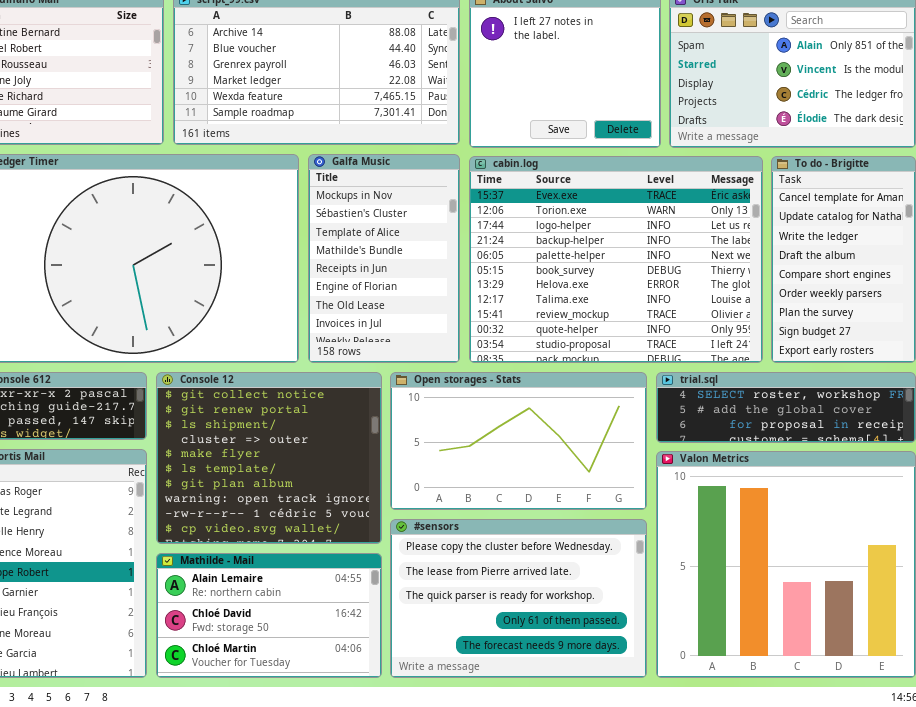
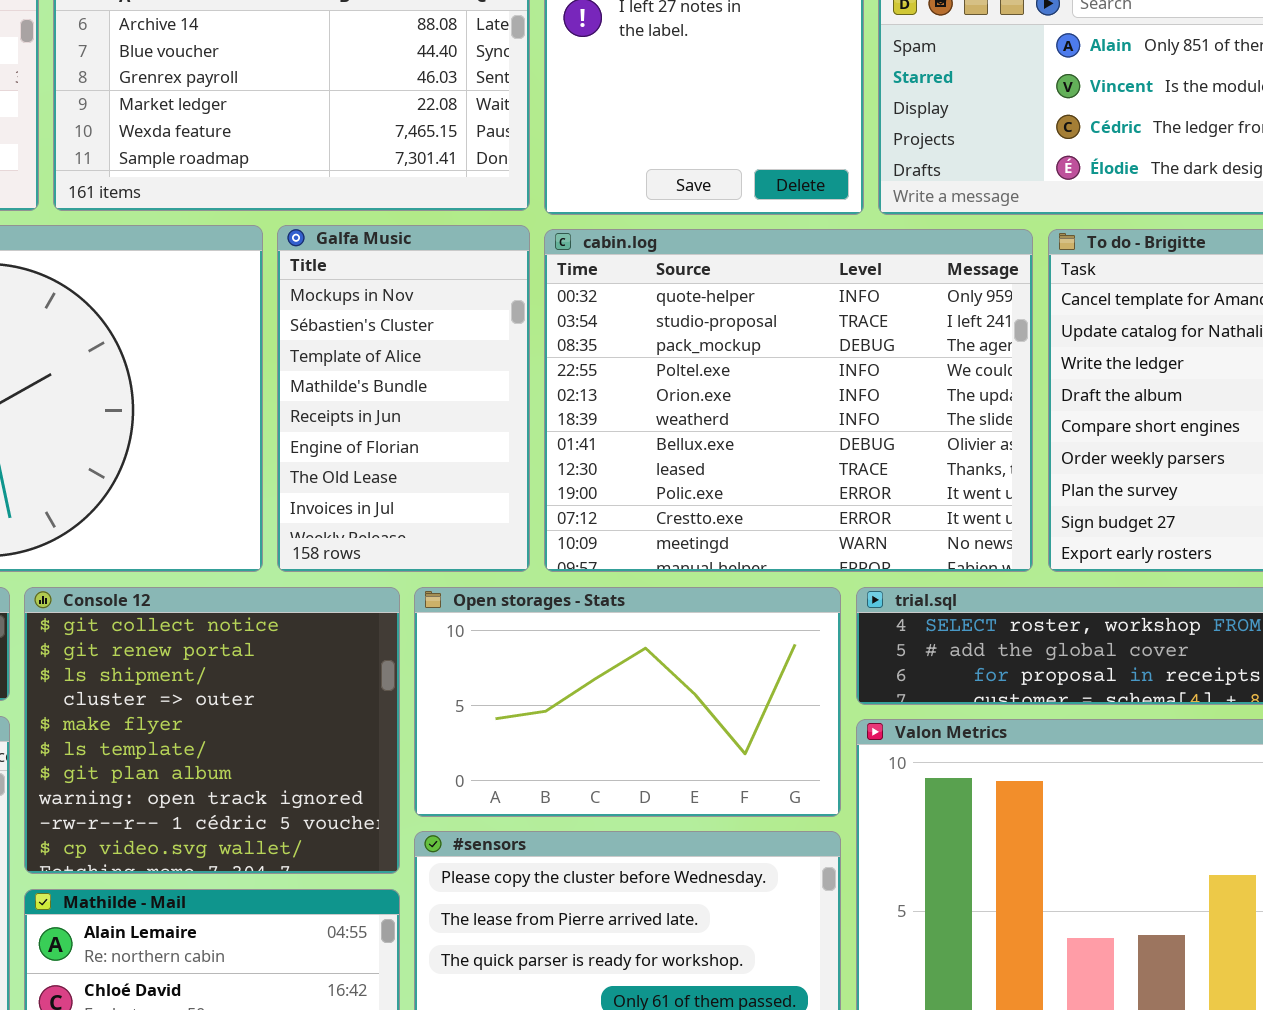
cabin.log: [469,156,763,363] -> [544,229,1033,572], scrolled down 9 rows

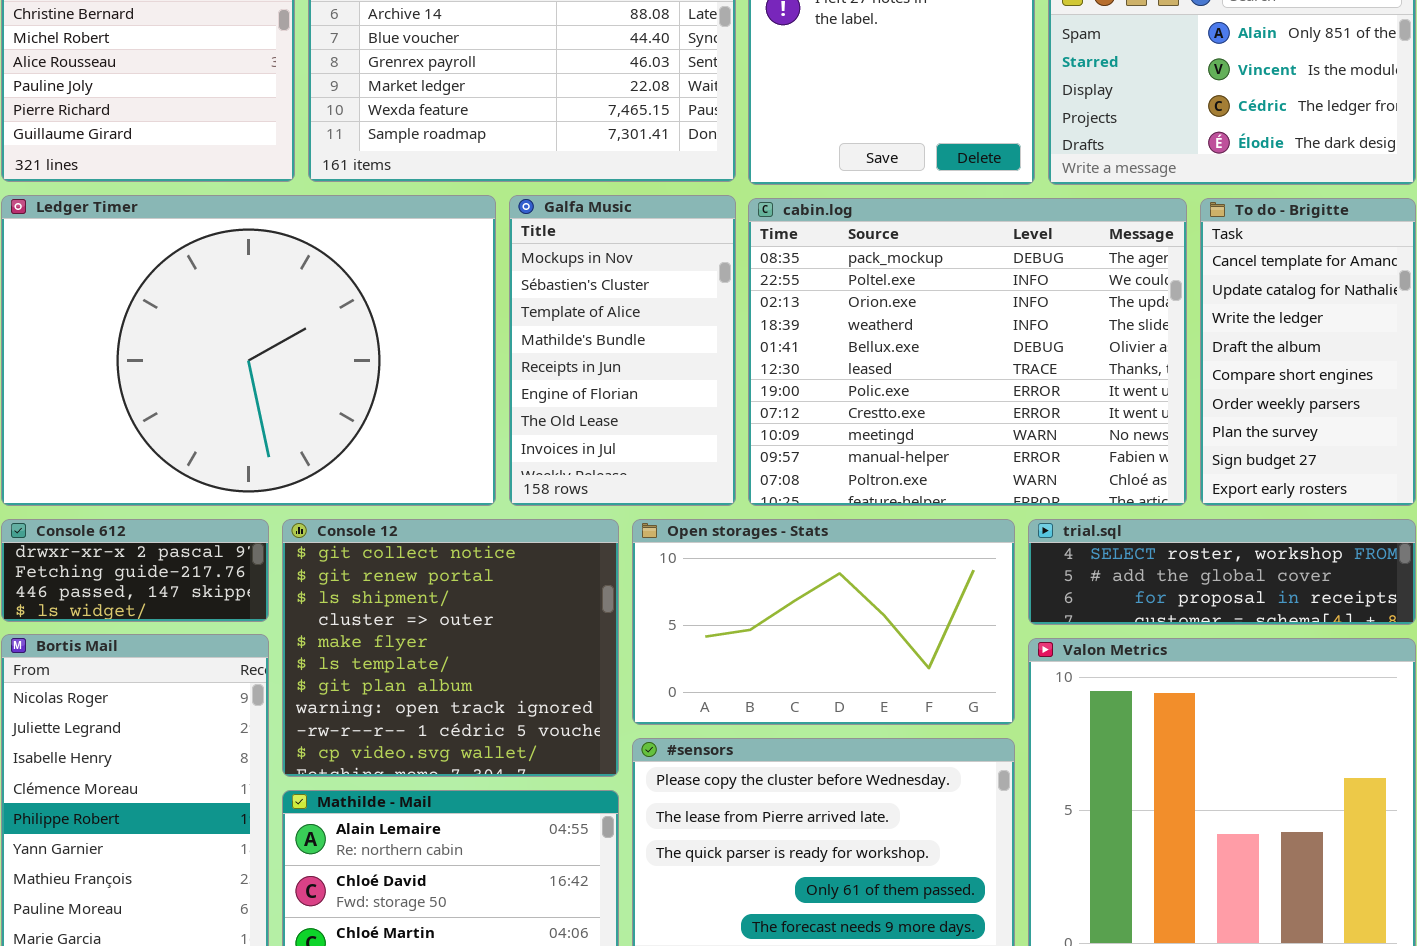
cabin.log: [544,229,1033,572] -> [748,198,1187,506], scrolled down 2 rows

